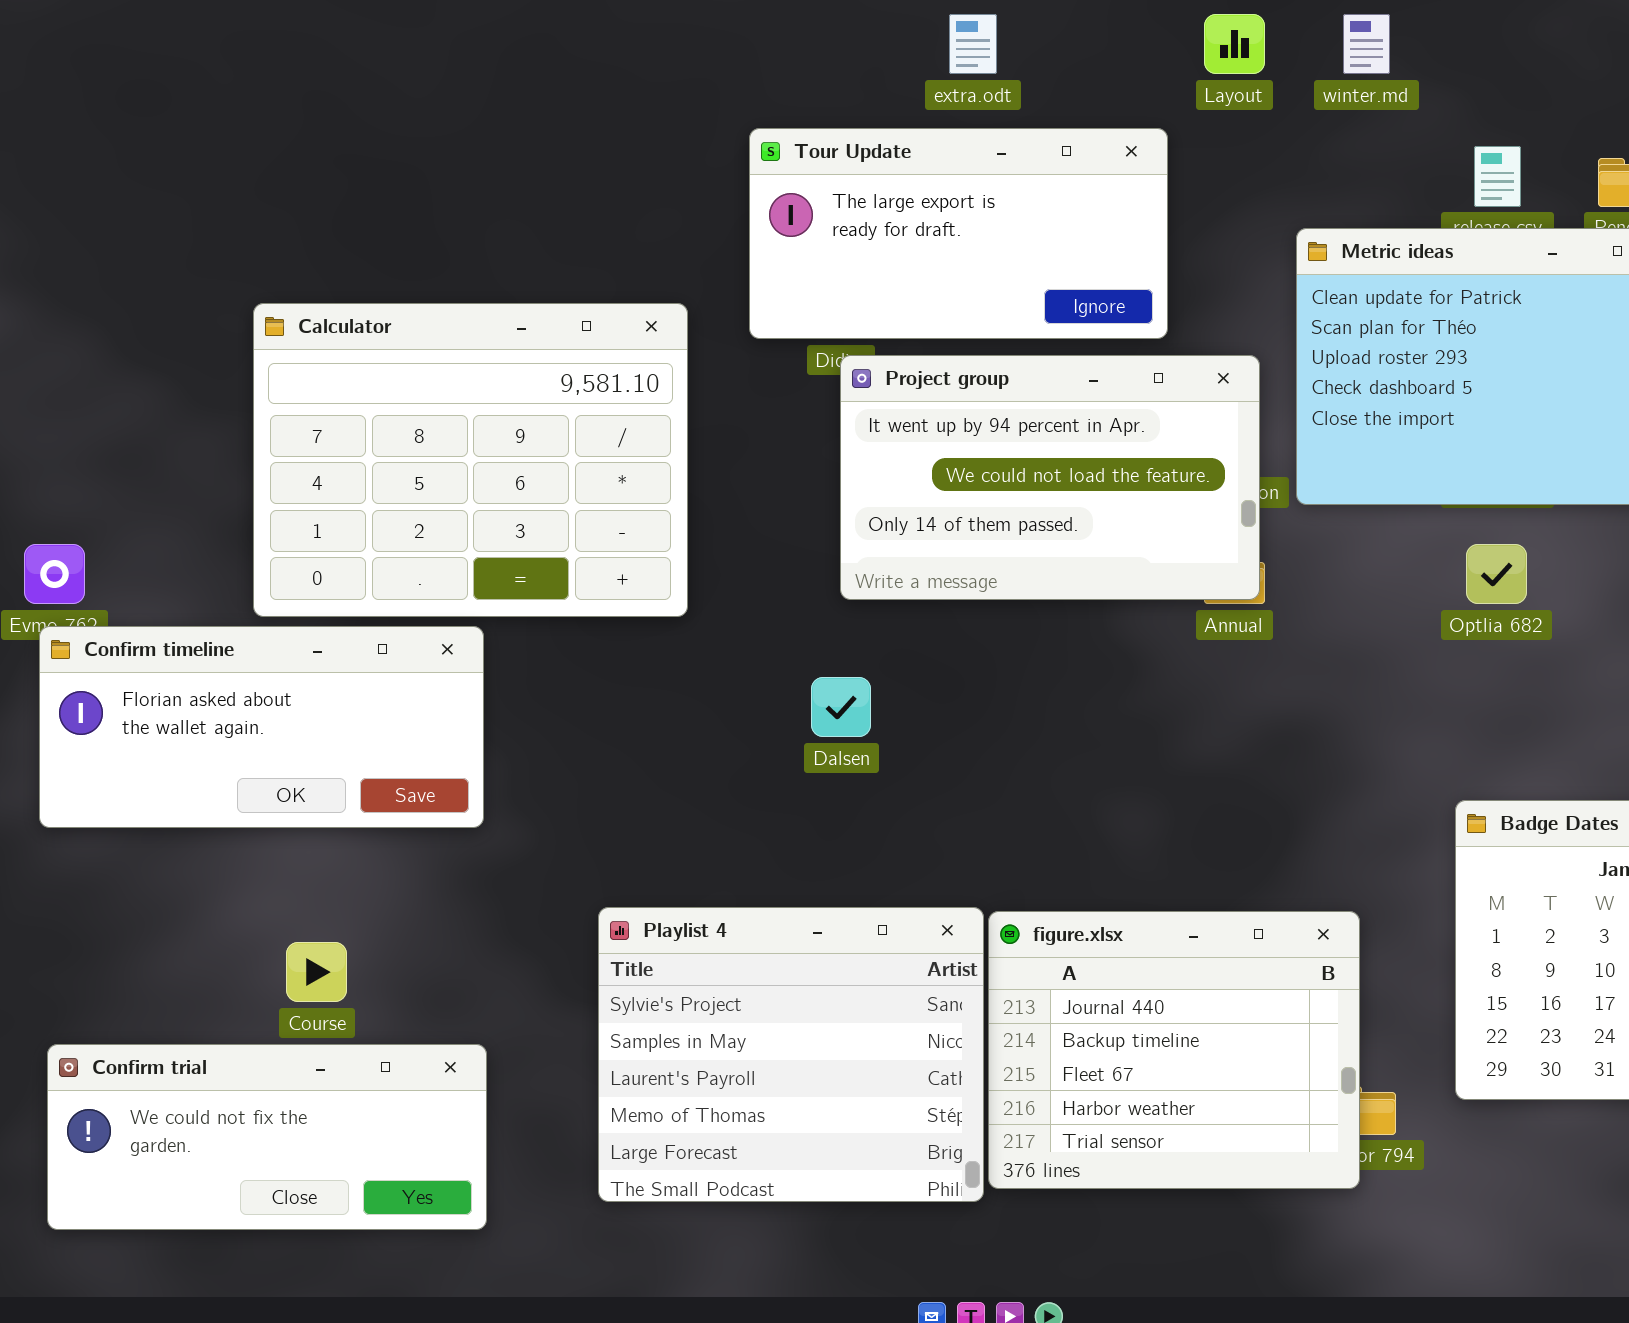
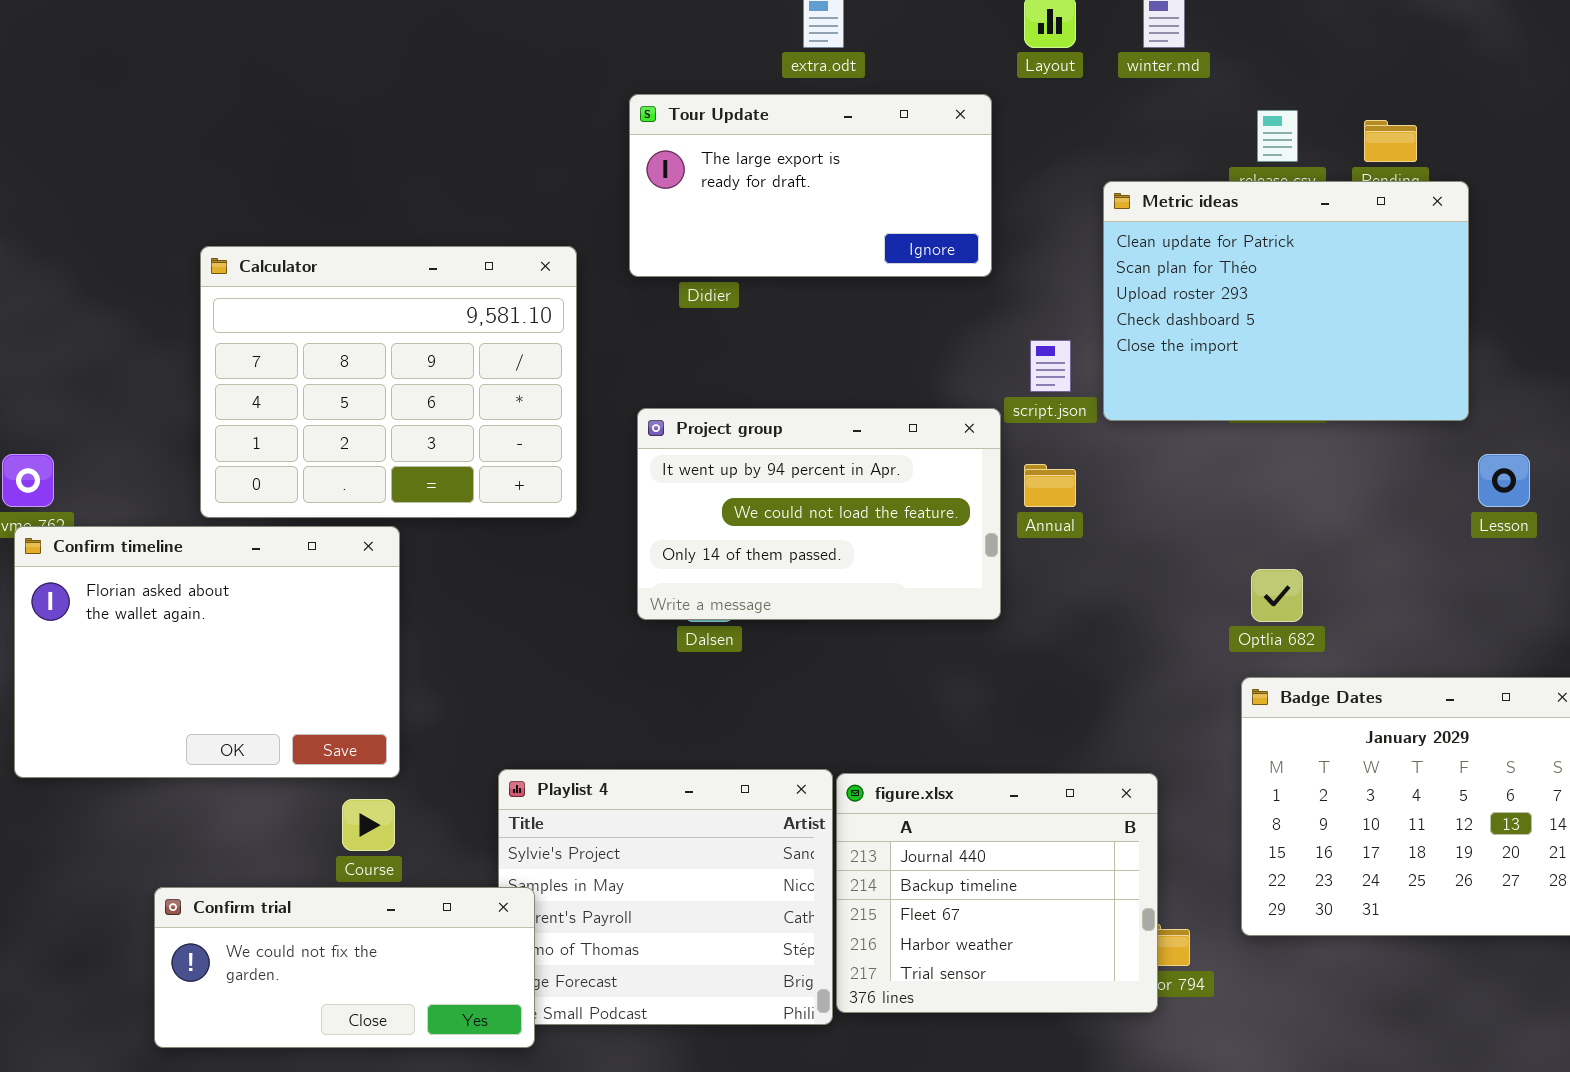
Project group: [840,355,1260,600] -> [637,408,1001,620], moved
Optlia 682: [1466,544,1527,604] -> [1251,569,1303,622], moved
Confirm timeline: [39,626,484,828] -> [14,526,400,778], resized
Course: [286,942,347,1002] -> [342,799,395,851], moved
Confirm trial: [47,1044,487,1230] -> [154,887,535,1048], moved

